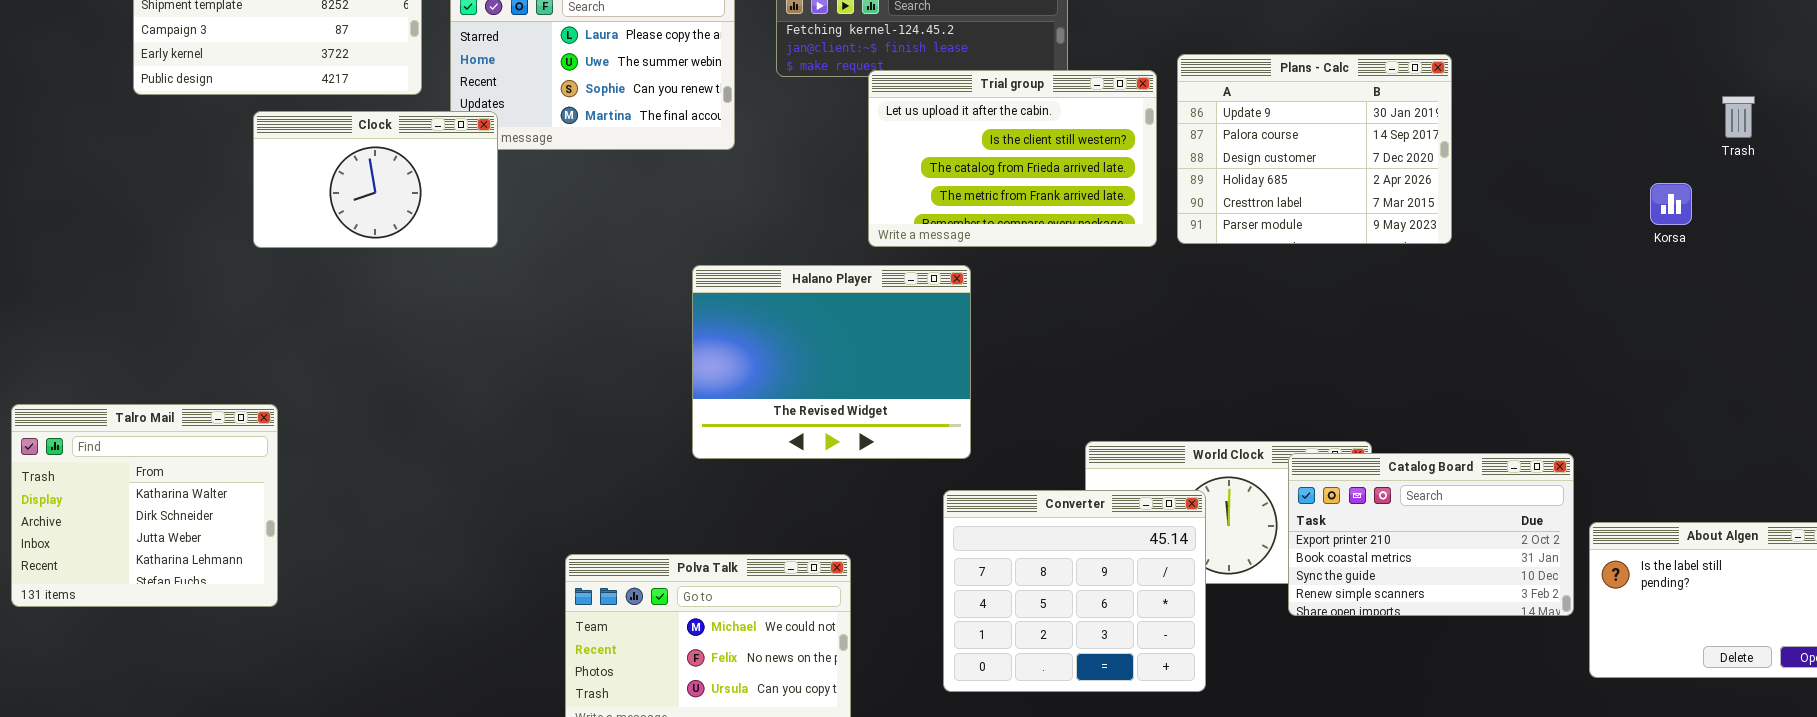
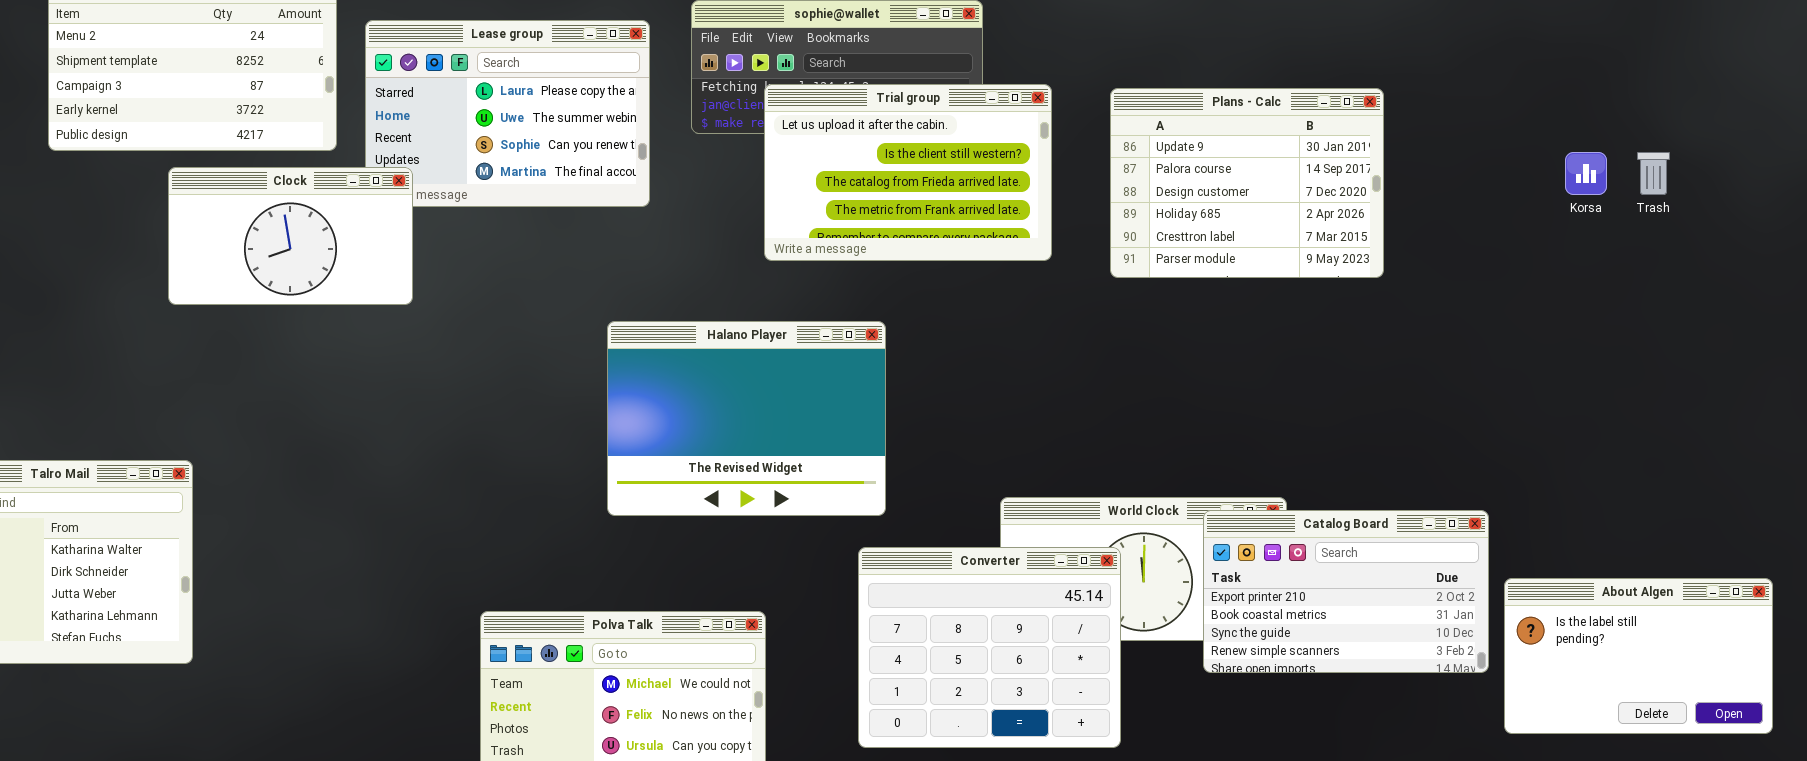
Plans - Calc: [1177,54,1452,244] -> [1110,88,1384,278], moved
Trial group: [868,70,1157,247] -> [764,84,1052,261], moved
Korsa: [1650,183,1692,225] -> [1565,152,1607,195], moved

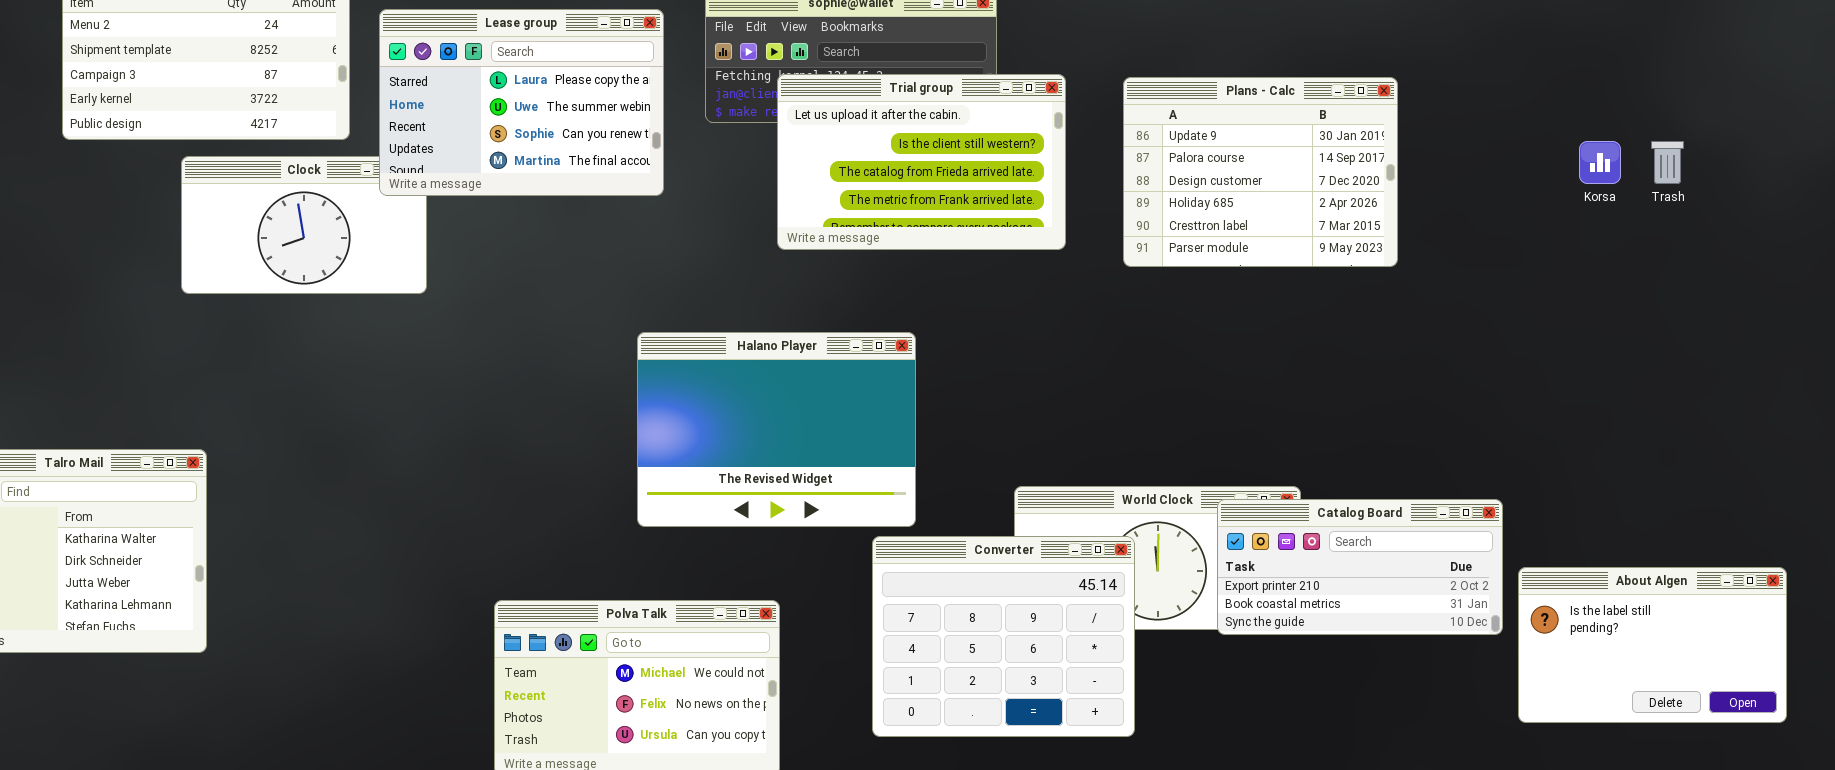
Lease group: [365,20,650,207] -> [379,9,664,196], raised
Halano Player: [607,321,886,516] -> [637,332,916,527], moved
Catalog Board: [1203,510,1489,673] -> [1217,499,1503,635], resized

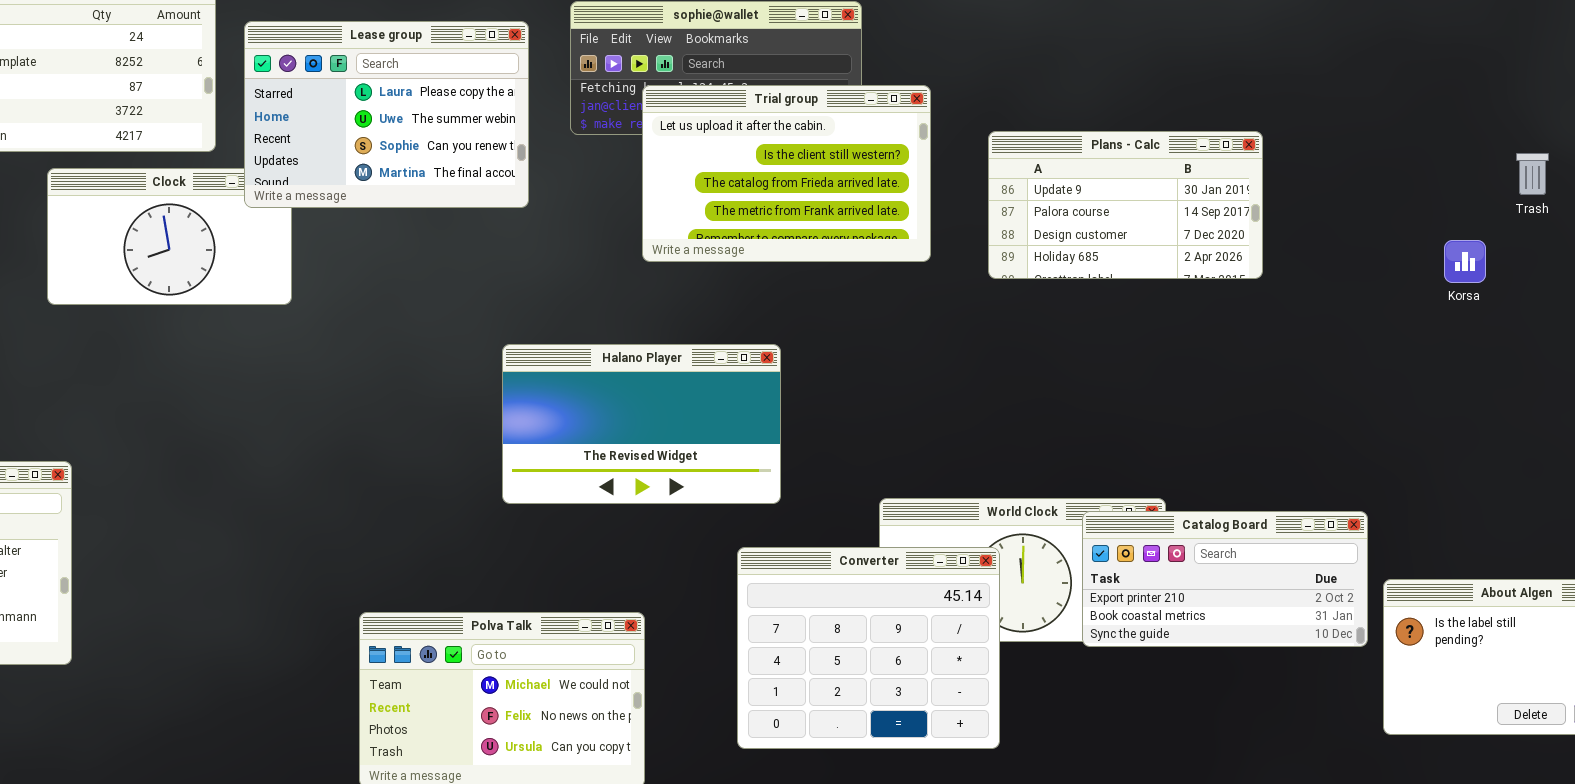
Plans - Calc: [1123,77,1398,267] -> [988,131,1263,279], resized
Korsa: [1579,141,1621,184] -> [1444,240,1486,283], moved
Halano Player: [637,332,916,527] -> [502,344,781,504], resized

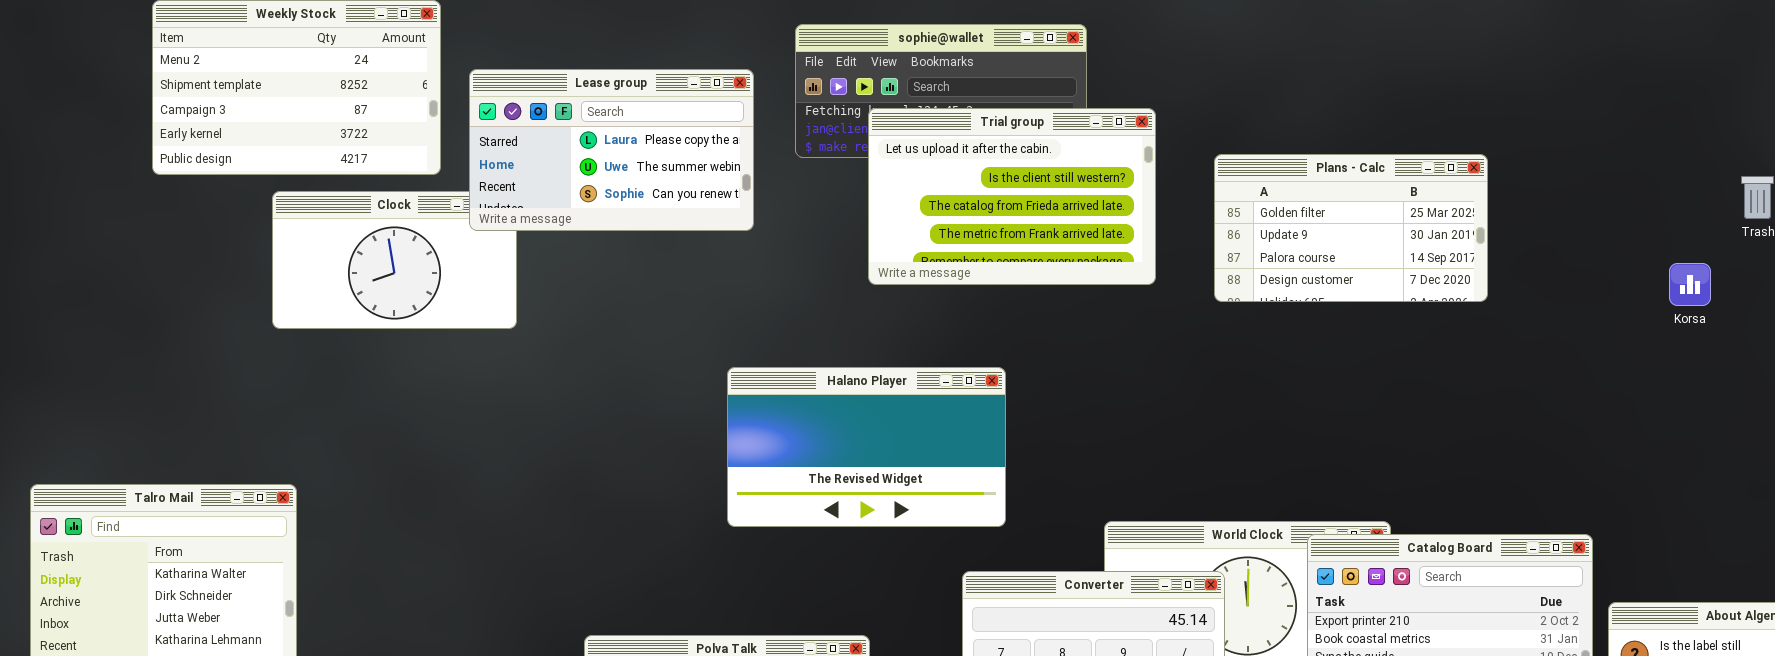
Lease group: [244,21,529,208] -> [469,69,754,231], resized
Plans - Calc: [988,131,1263,279] -> [1214,154,1488,302], scrolled up 1 row

